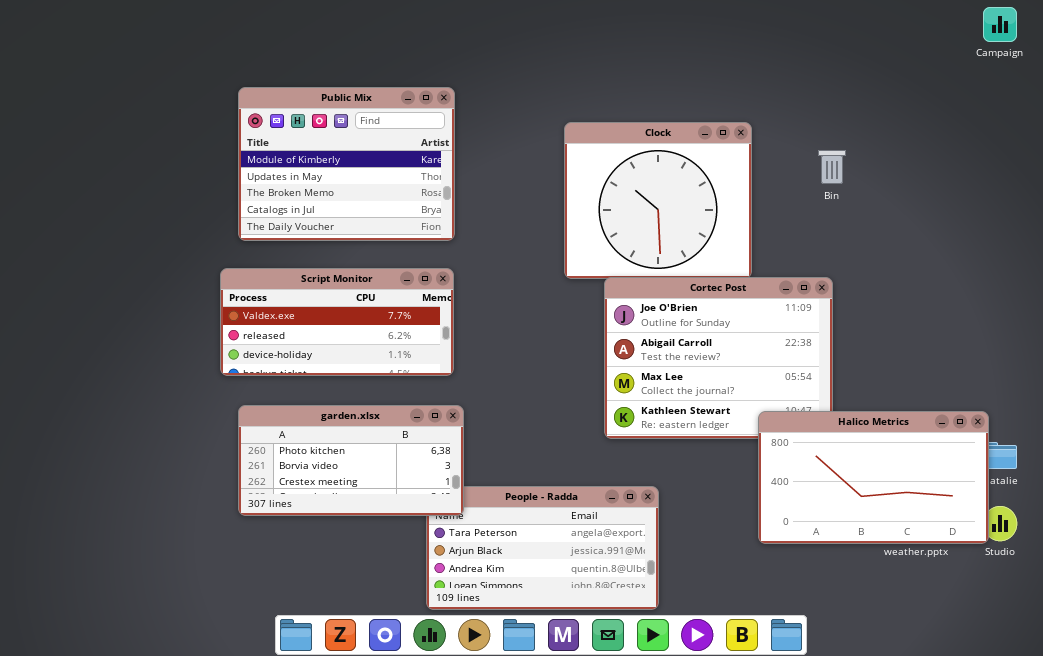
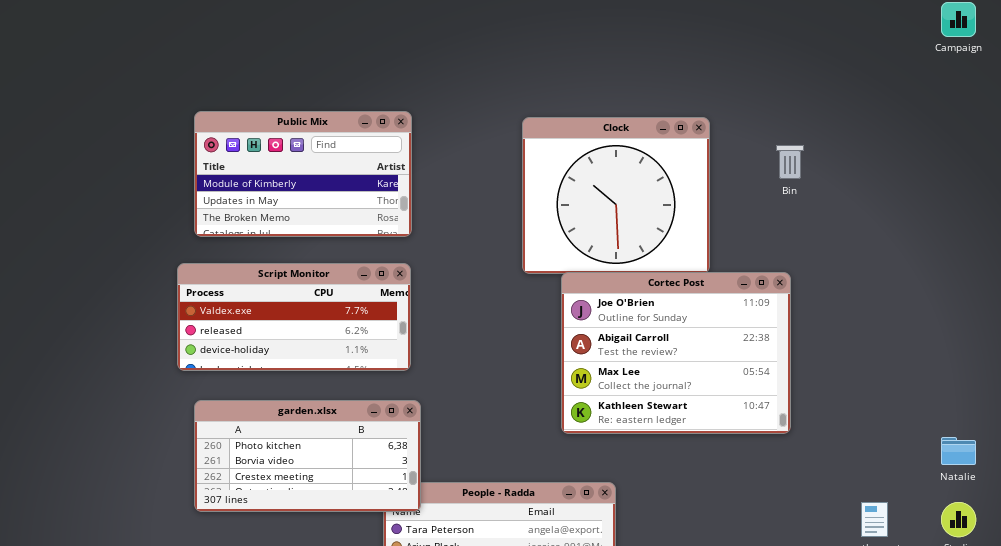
Public Mix: [238,87,455,241] -> [194,111,412,237], resized
Halico Metrics: [758,411,989,544] -> none, closed

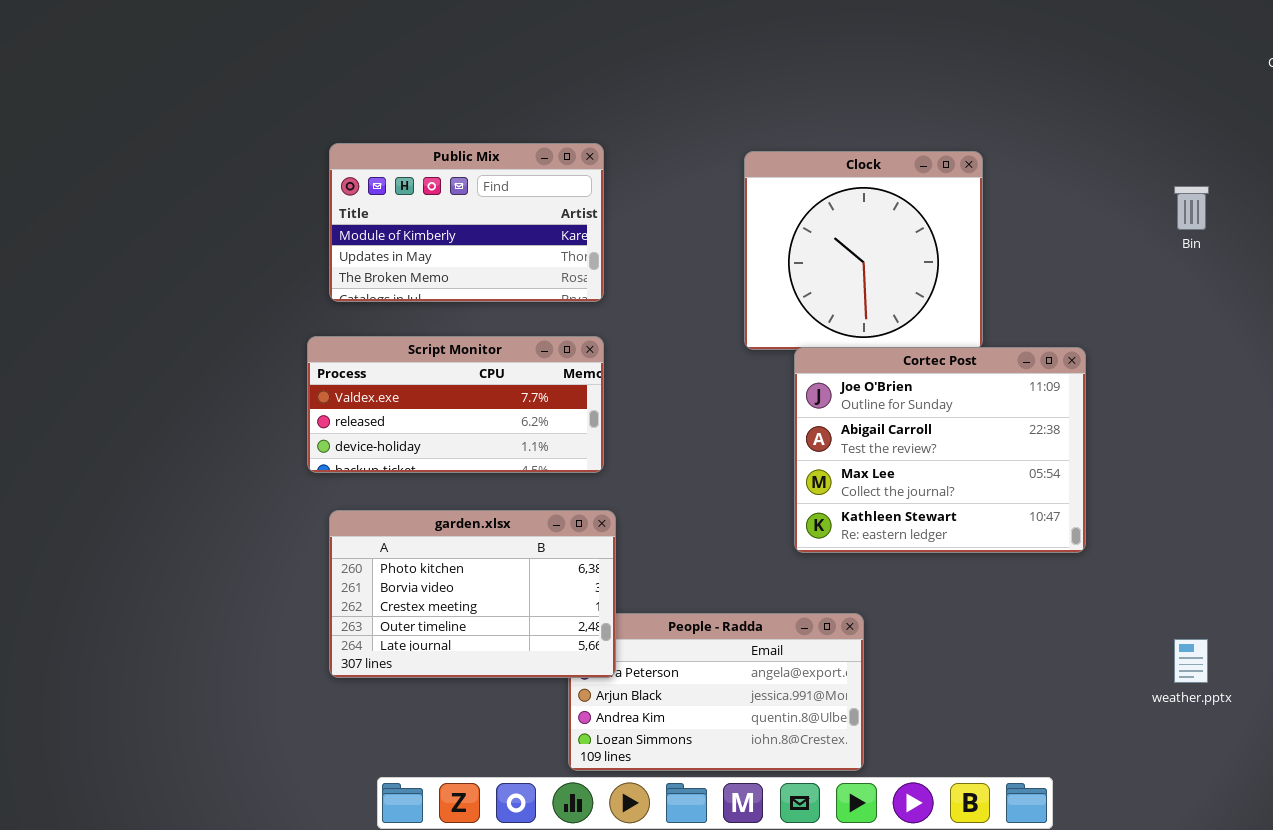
Bin: [776,145,804,179] -> [1174,186,1209,230], moved
garden.xlsx: [194,400,421,512] -> [329,510,616,678], resized

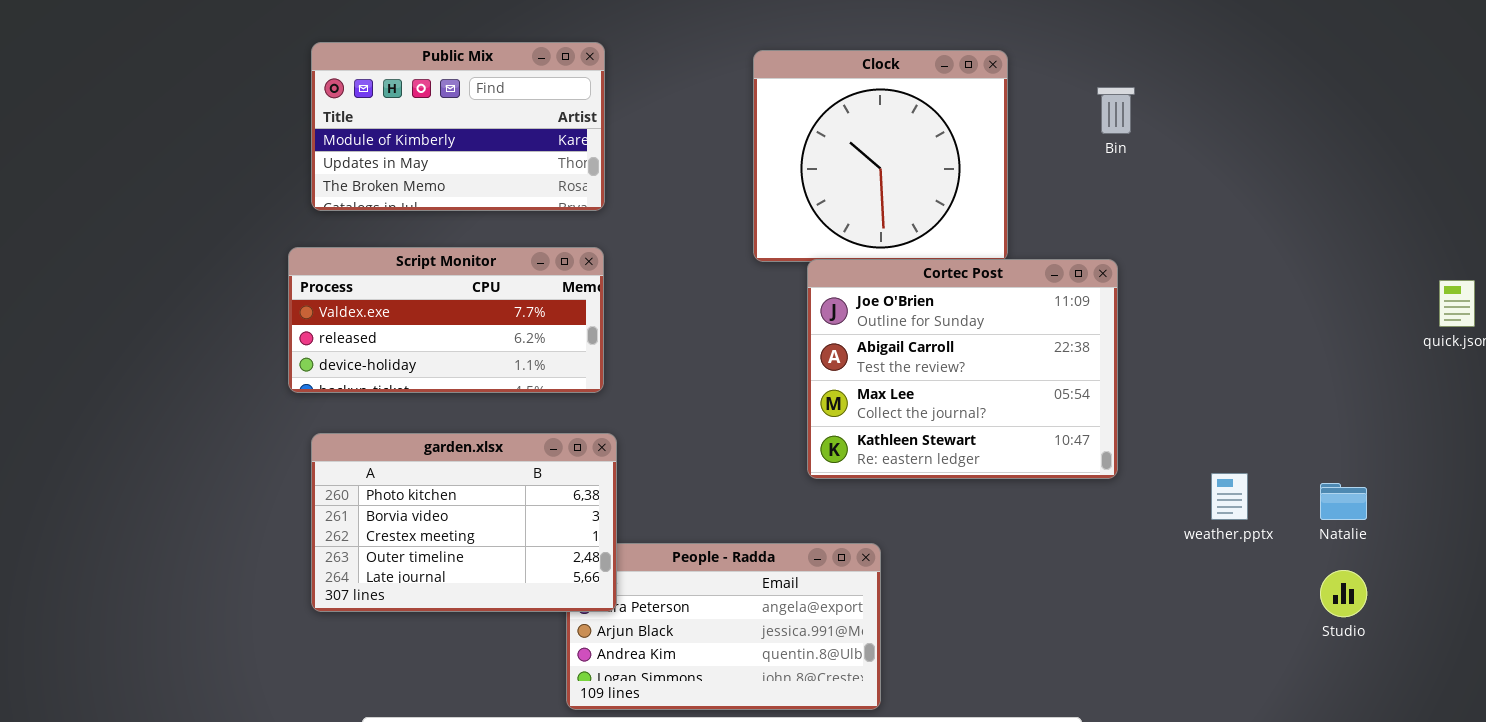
Bin: [1174,186,1209,230] -> [1097,87,1135,134], moved
weather.pptx: [1174,639,1208,683] -> [1211,473,1248,520], moved

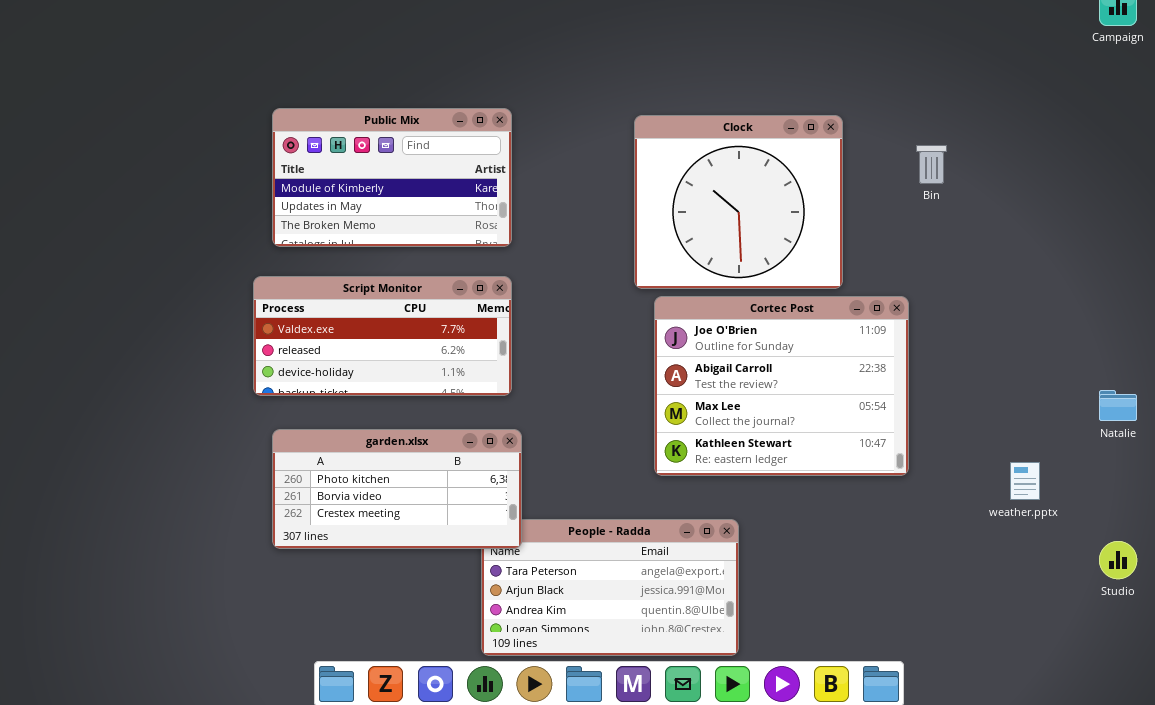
Cortec Post: [807,259,1118,479] -> [654,296,909,476], moved
garden.xlsx: [311,433,617,612] -> [272,429,522,549], resized
Natalie: [1320,483,1367,520] -> [1099,390,1137,421], moved

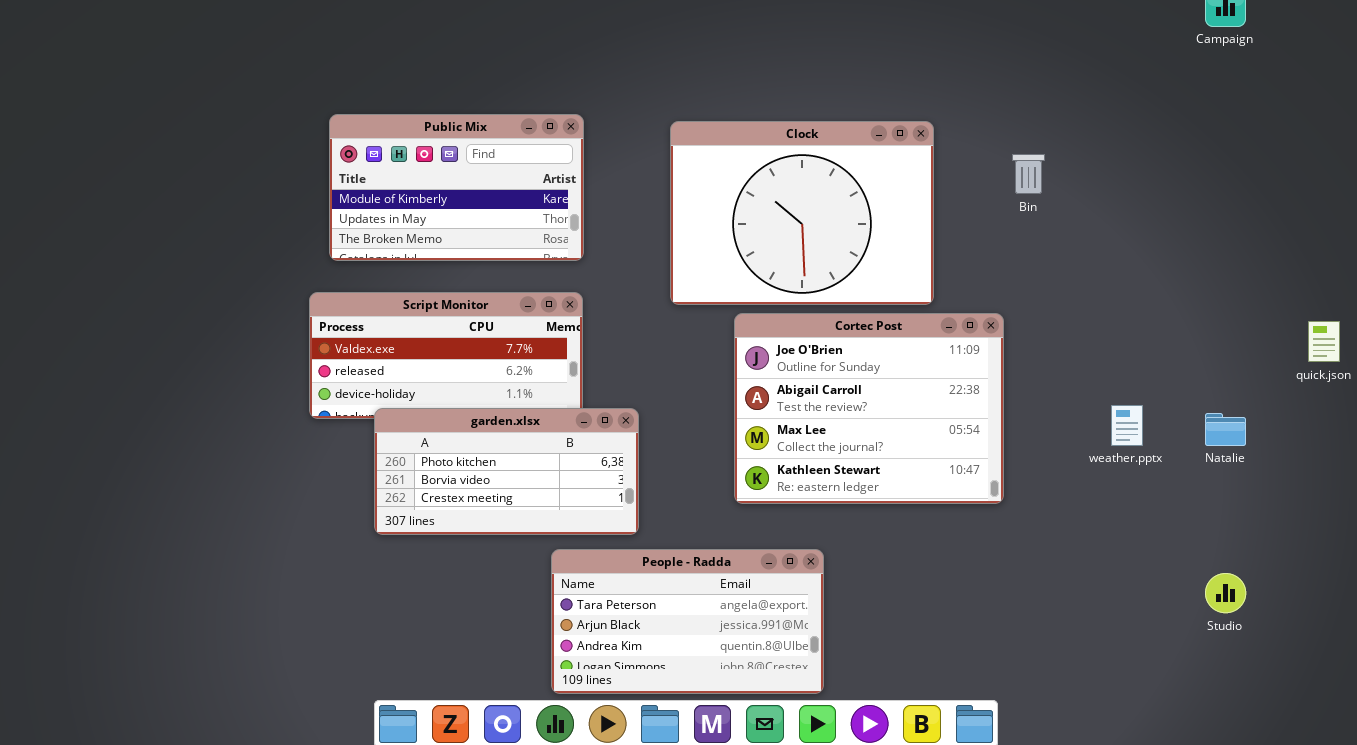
Clock: [634,115,843,289] -> [670,121,934,305], resized
garden.xlsx: [272,429,522,549] -> [374,408,639,535], moved
weather.pptx: [1010,462,1040,500] -> [1111,405,1143,446], moved

